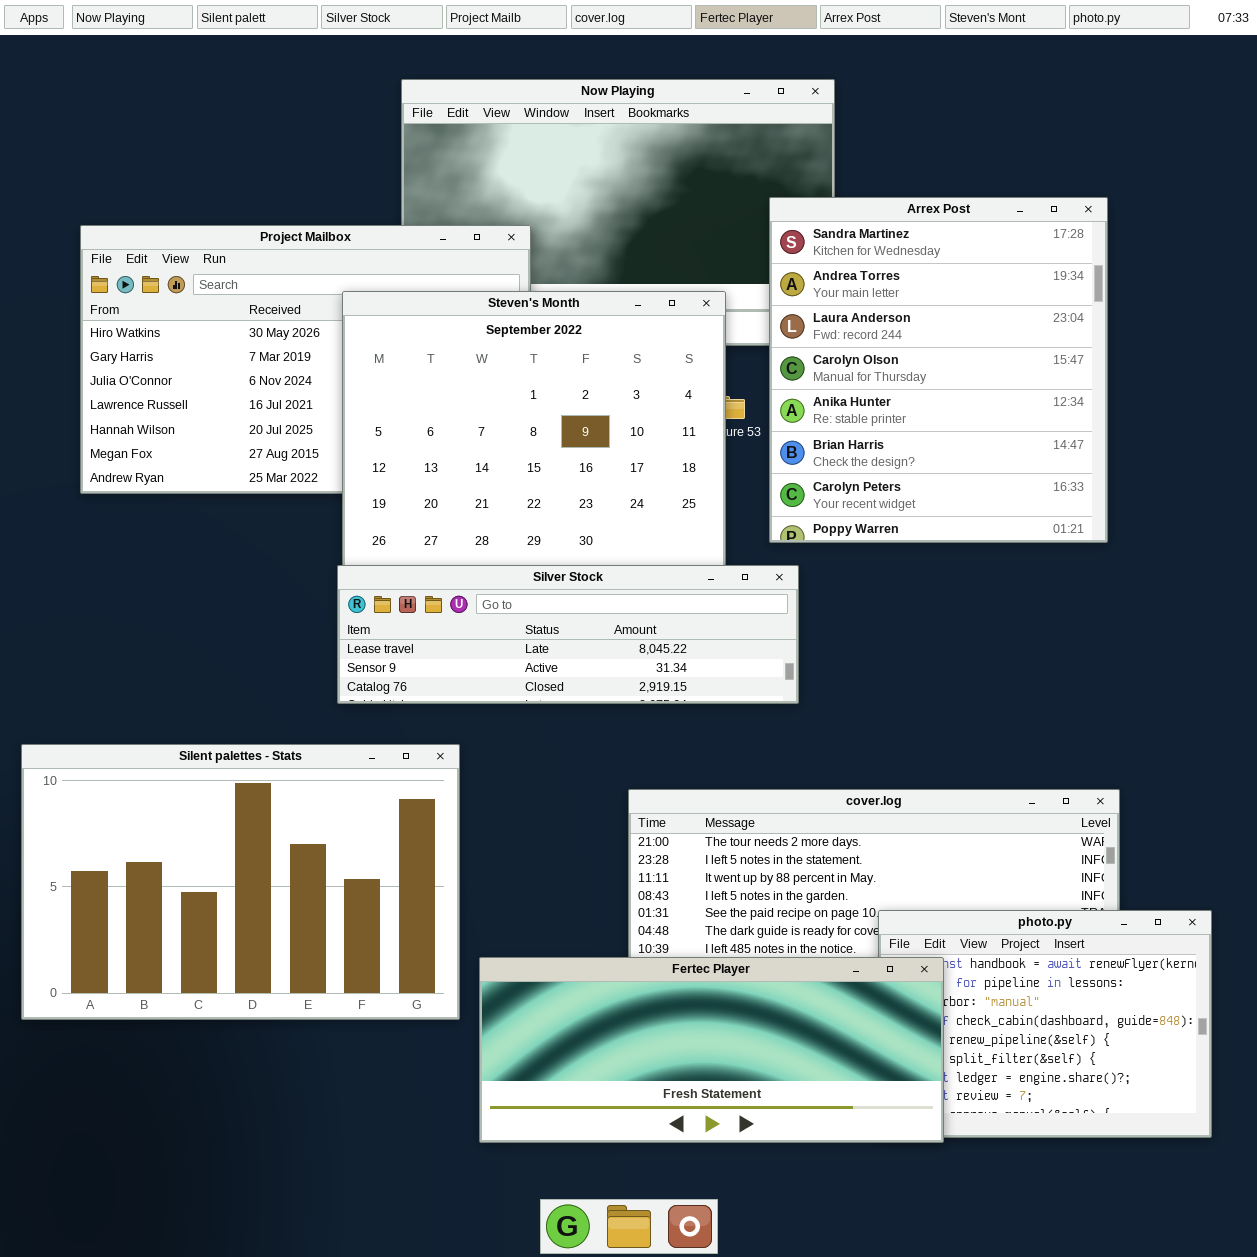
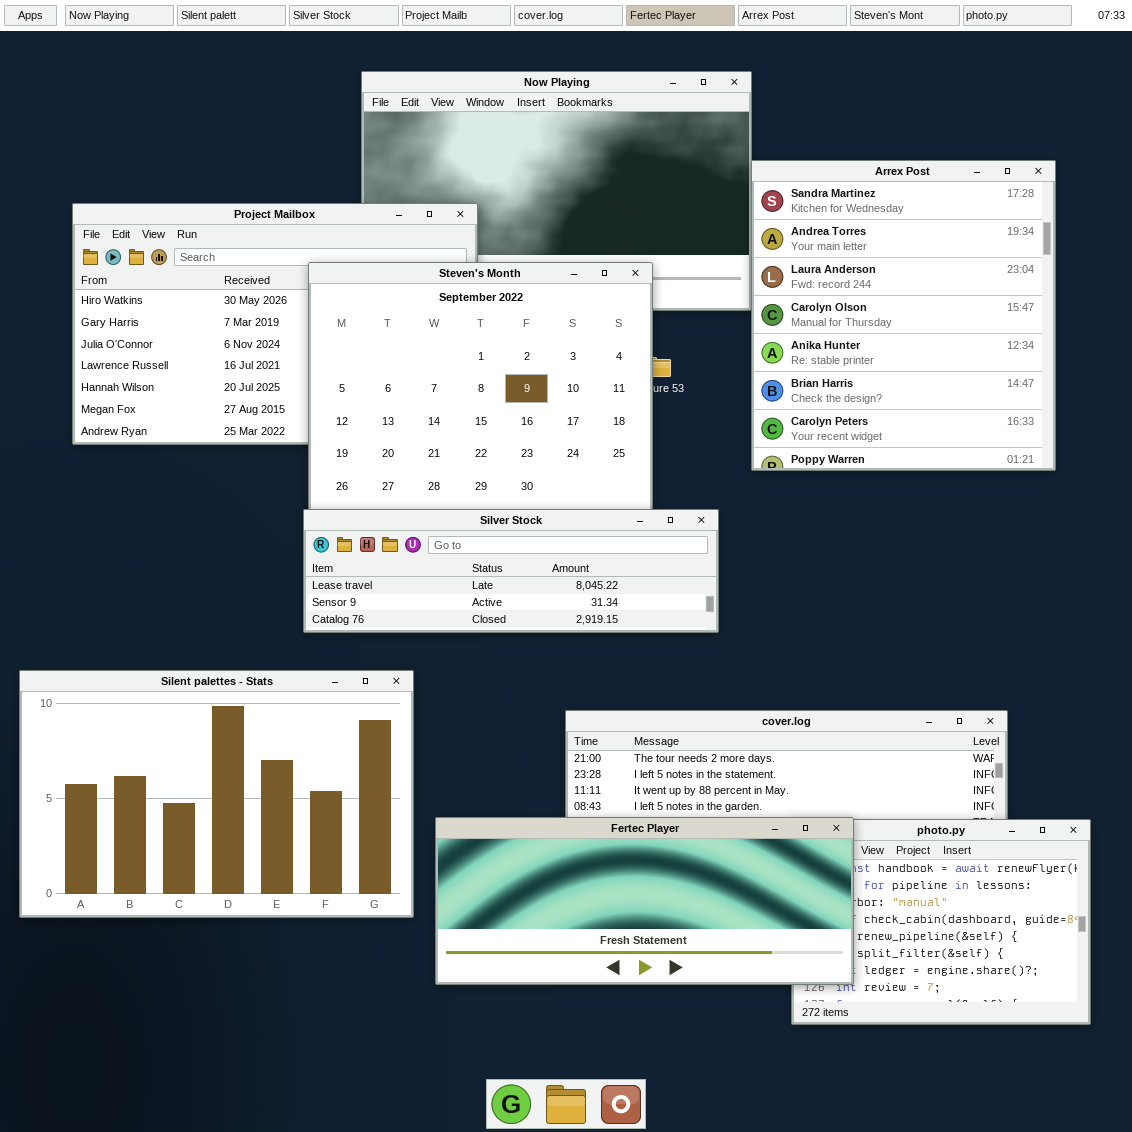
Arrex Post: [769,197,1108,543] -> [751,160,1056,471], moved
Fertec Player: [479,957,944,1143] -> [435,817,854,985], moved

